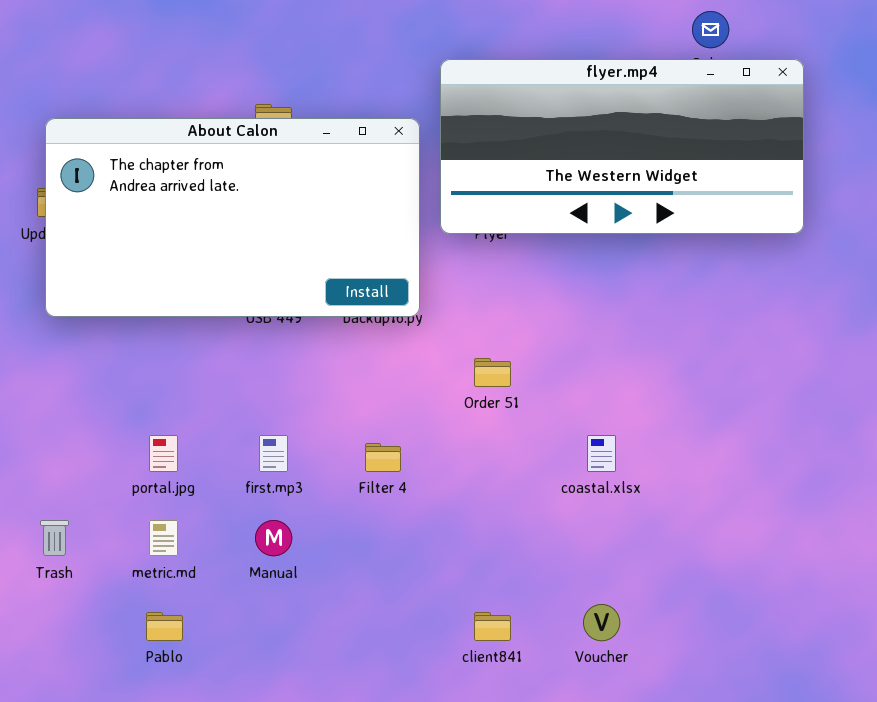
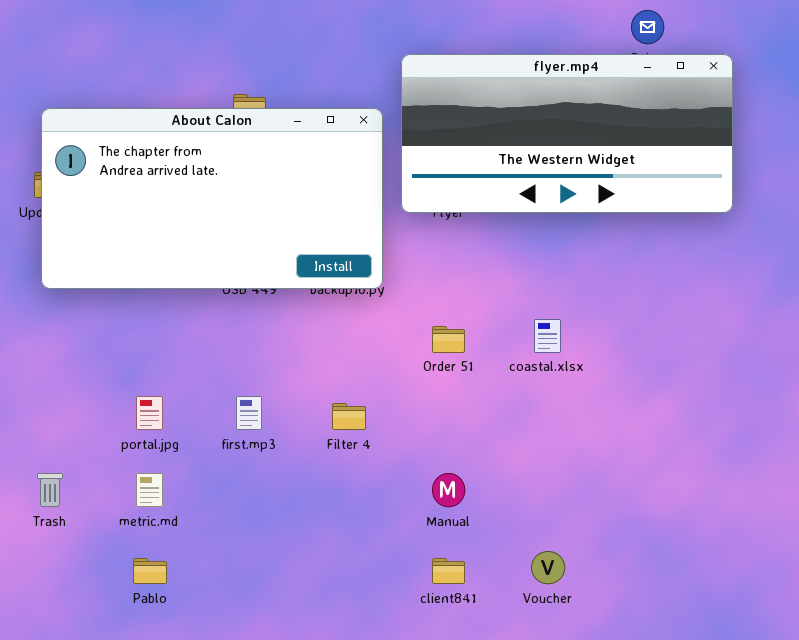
coastal.xlsx: [587,435,616,472] -> [534,319,561,353], moved
Manual: [255,520,292,556] -> [432,473,465,507], moved

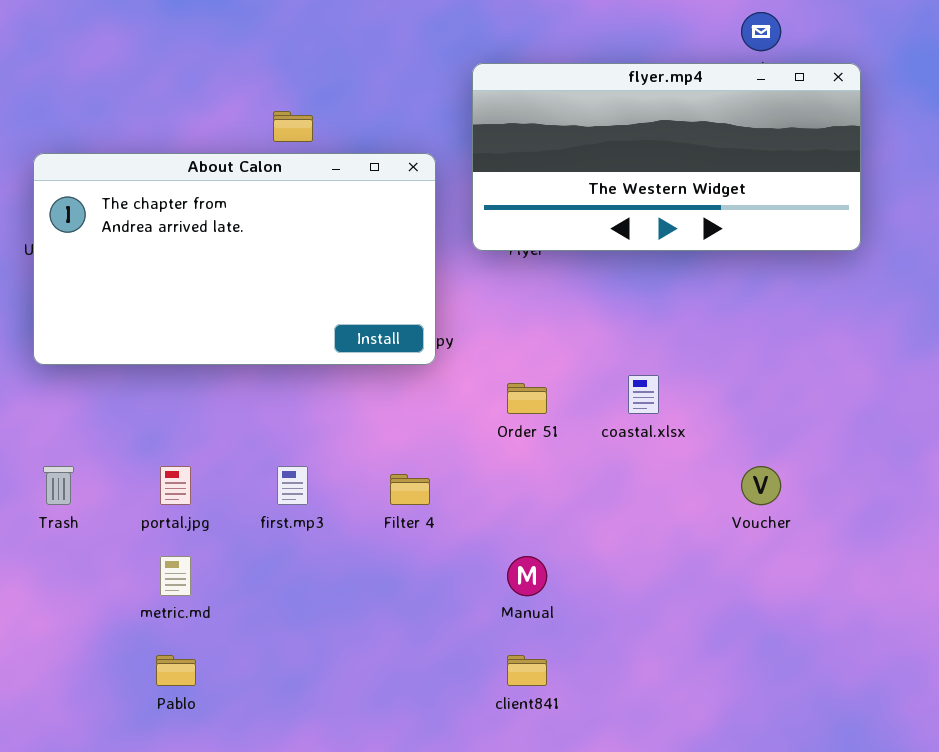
About Calon: [41,108,383,289] -> [33,153,436,365], moved
Trash: [37,473,63,507] -> [43,466,74,505], moved
Voucher: [531,551,565,584] -> [741,466,781,505], moved

